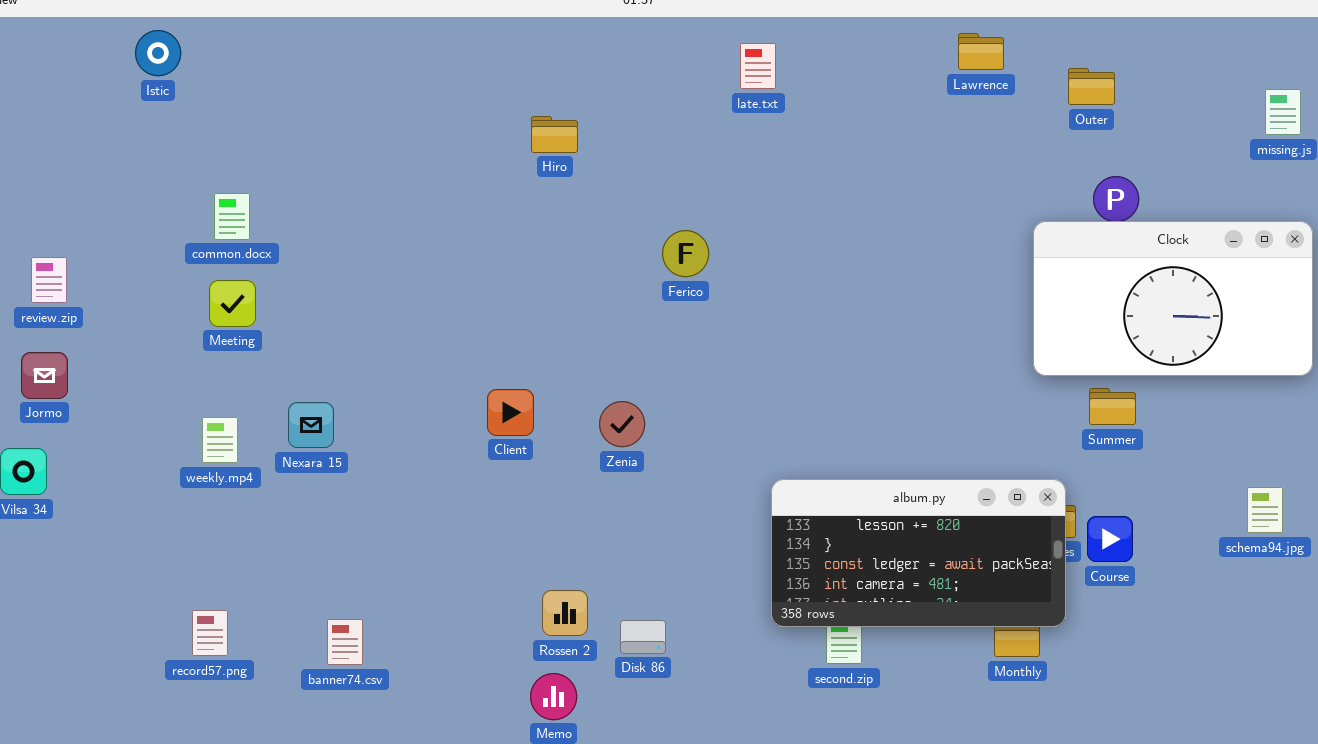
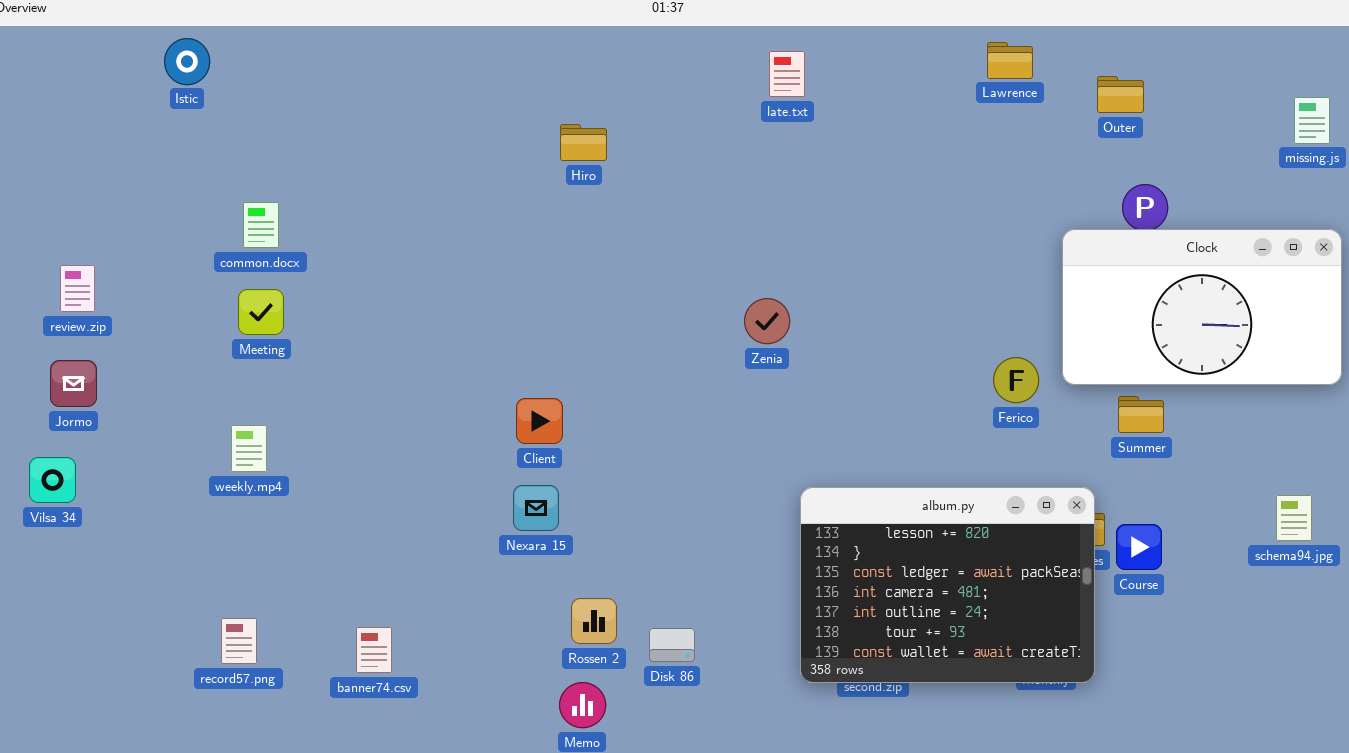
Ferico: [662,230,709,277] -> [993,357,1039,403], moved
Zenia: [599,401,645,447] -> [744,298,790,344], moved
Nexara 15: [288,402,334,448] -> [513,485,559,531], moved
album.py: [771,479,1066,627] -> [800,487,1095,683], resized

